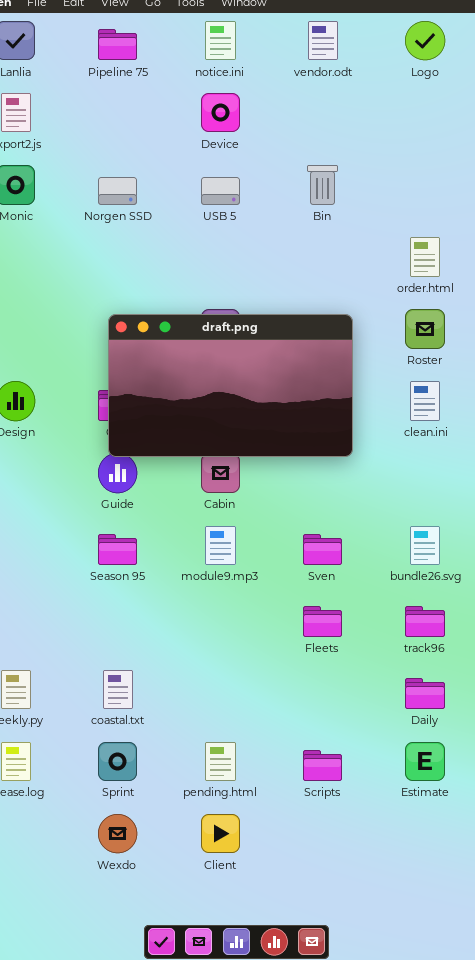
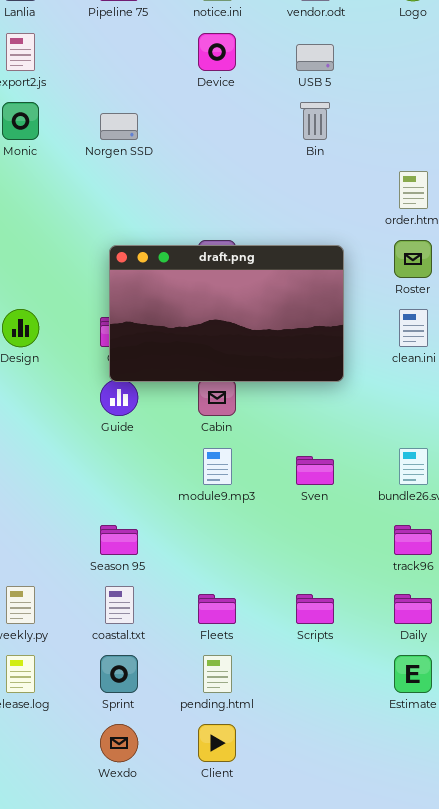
USB 5: [201,177,240,205] -> [296,44,334,71], moved
Season 95: [98,534,137,565] -> [100,525,138,555], moved
Fleets: [303,606,342,637] -> [198,594,236,624], moved
Scripts: [303,750,342,781] -> [296,594,334,624], moved

